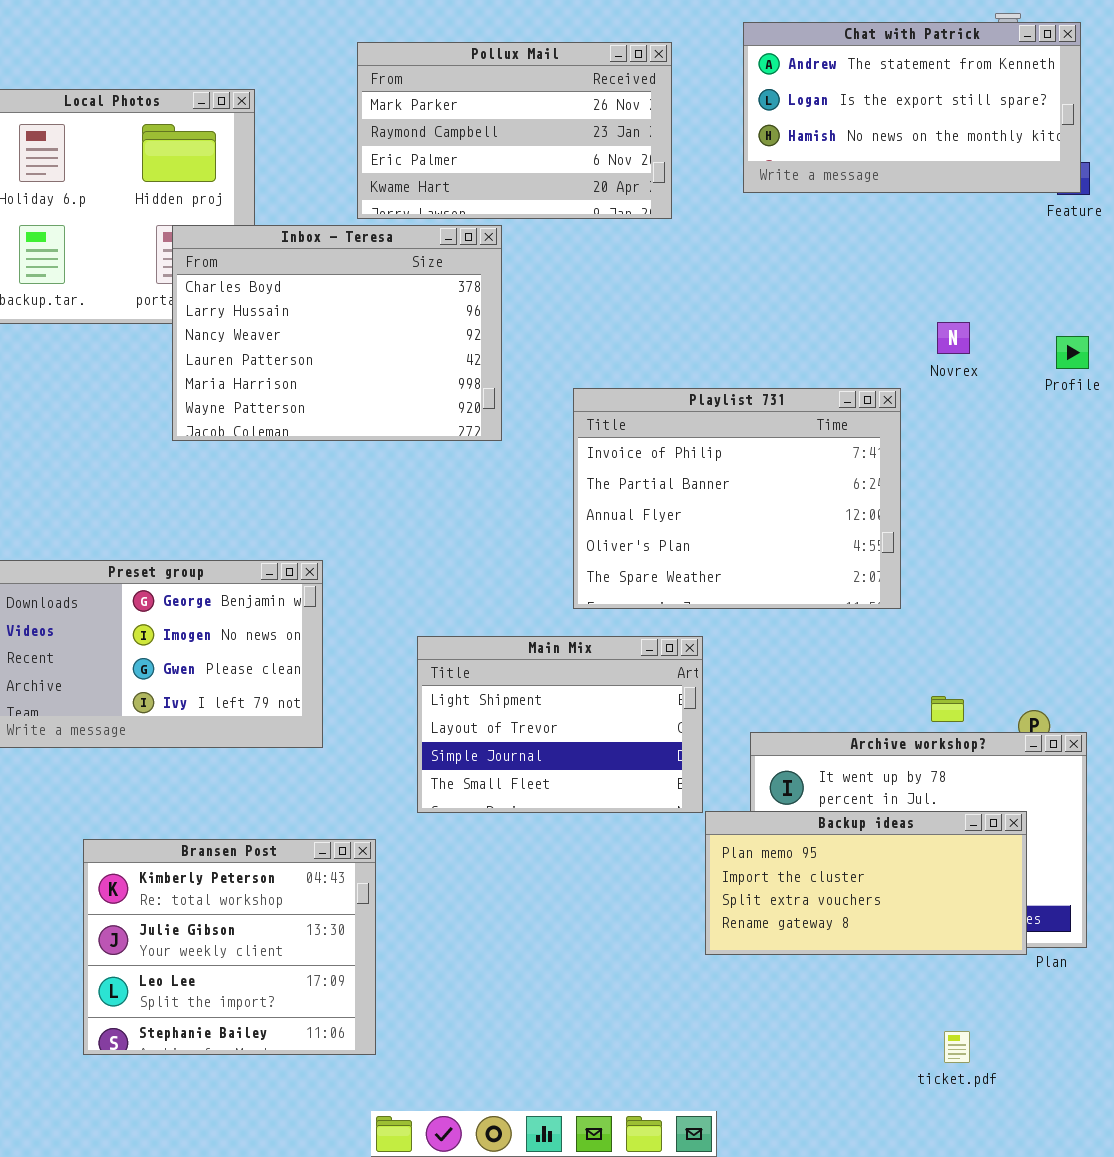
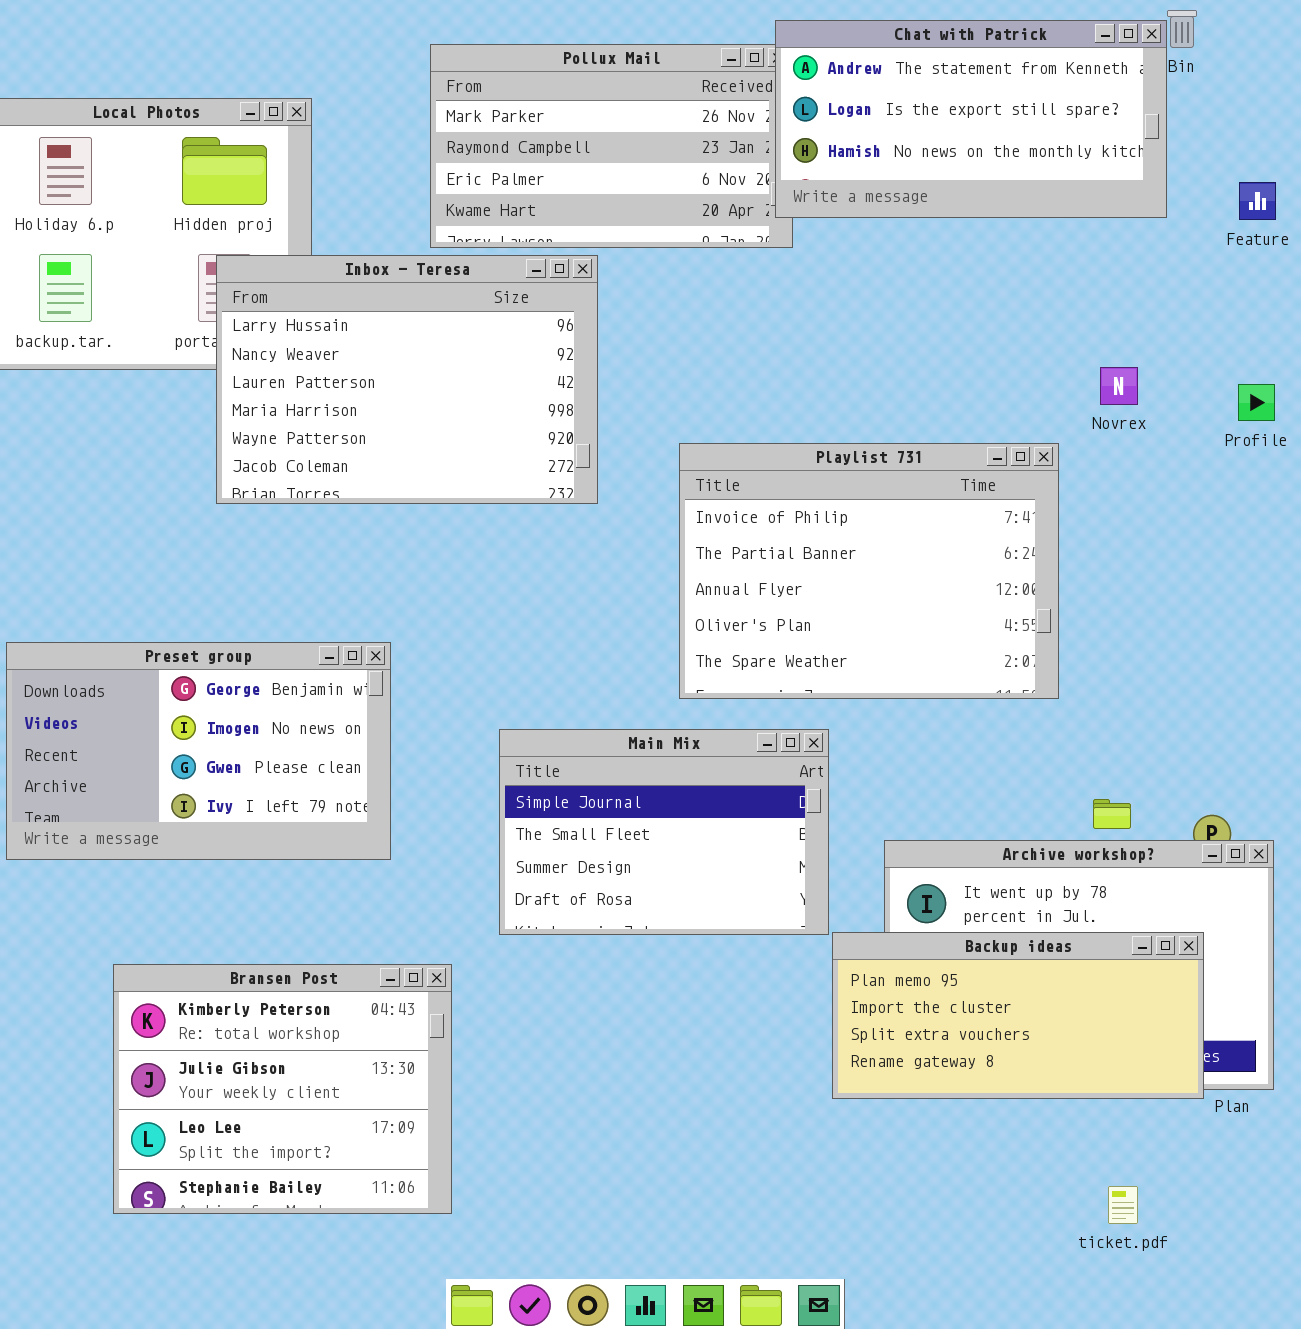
Chat with Patrick: [743,22,1081,193] -> [775,20,1167,218], moved
Inbox - Teresa: [172,225,502,441] -> [216,255,598,504], scrolled down 1 row
Main Mix: [417,636,703,813] -> [499,729,829,935], scrolled down 2 rows

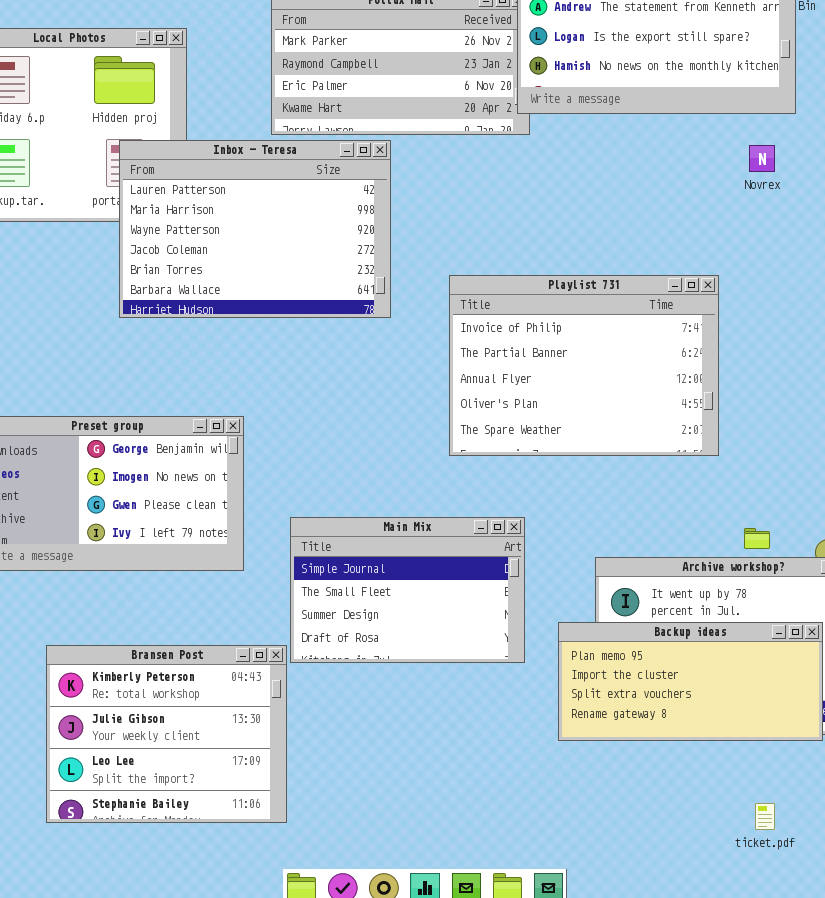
Inbox - Teresa: [216,255,598,504] -> [119,140,391,318], scrolled down 2 rows
Novrex: [1100,367,1138,405] -> [749,145,775,172], moved
Main Mix: [499,729,829,935] -> [290,517,525,663], moved

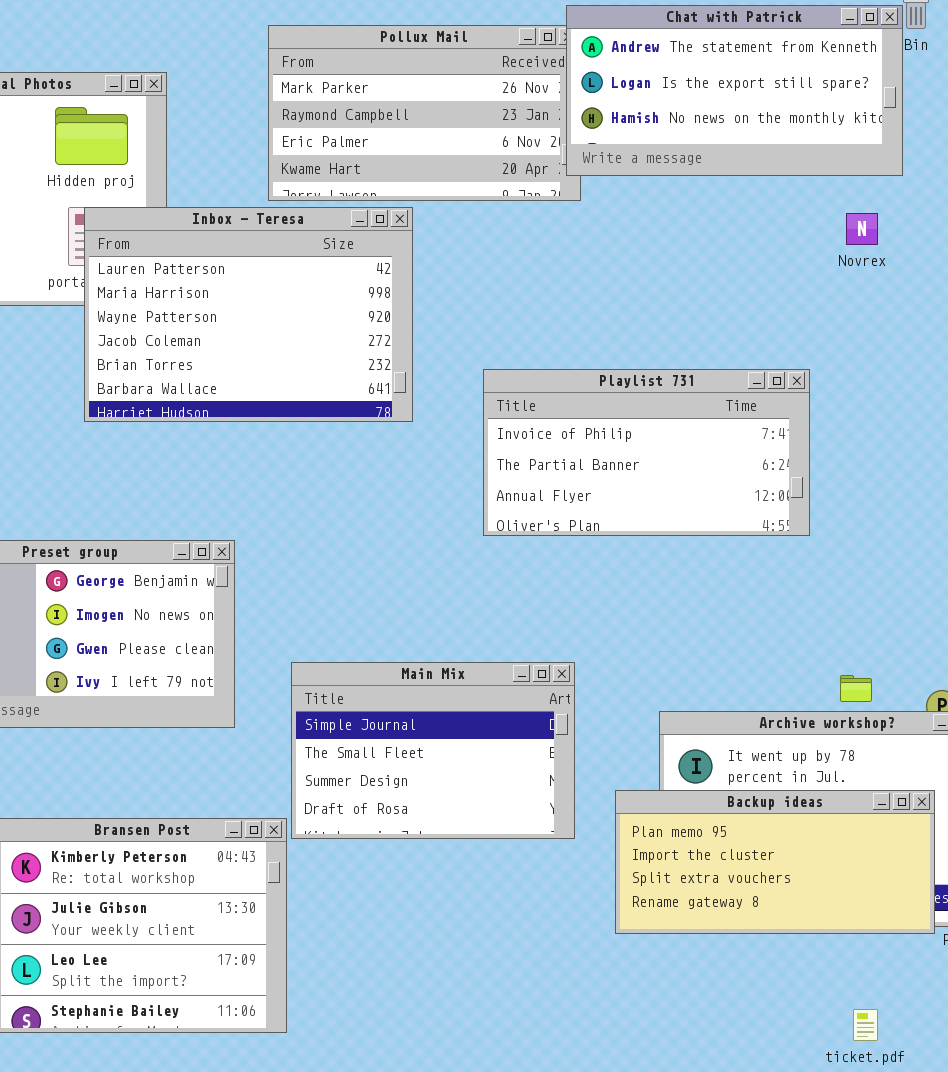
Playlist 731: [449,275,719,456] -> [483,369,810,536], resized

